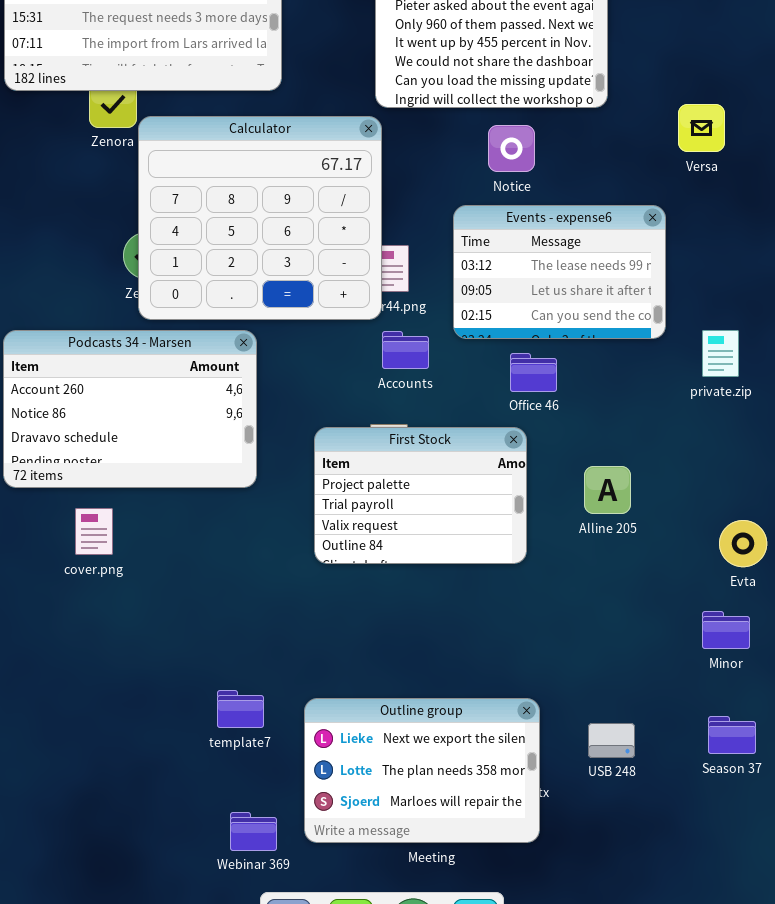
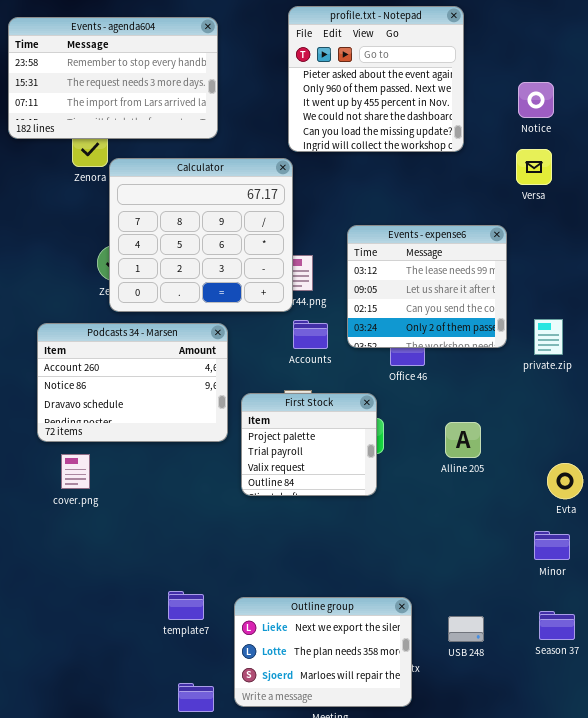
Notice: [488,125,535,172] -> [518,82,554,118], moved
Events - expense6: [453,205,666,339] -> [347,225,507,348], resized
Podcasts 34 - Marsen: [3,330,257,488] -> [37,323,228,442], moved
First Stock: [314,427,527,564] -> [241,393,377,496], resized

